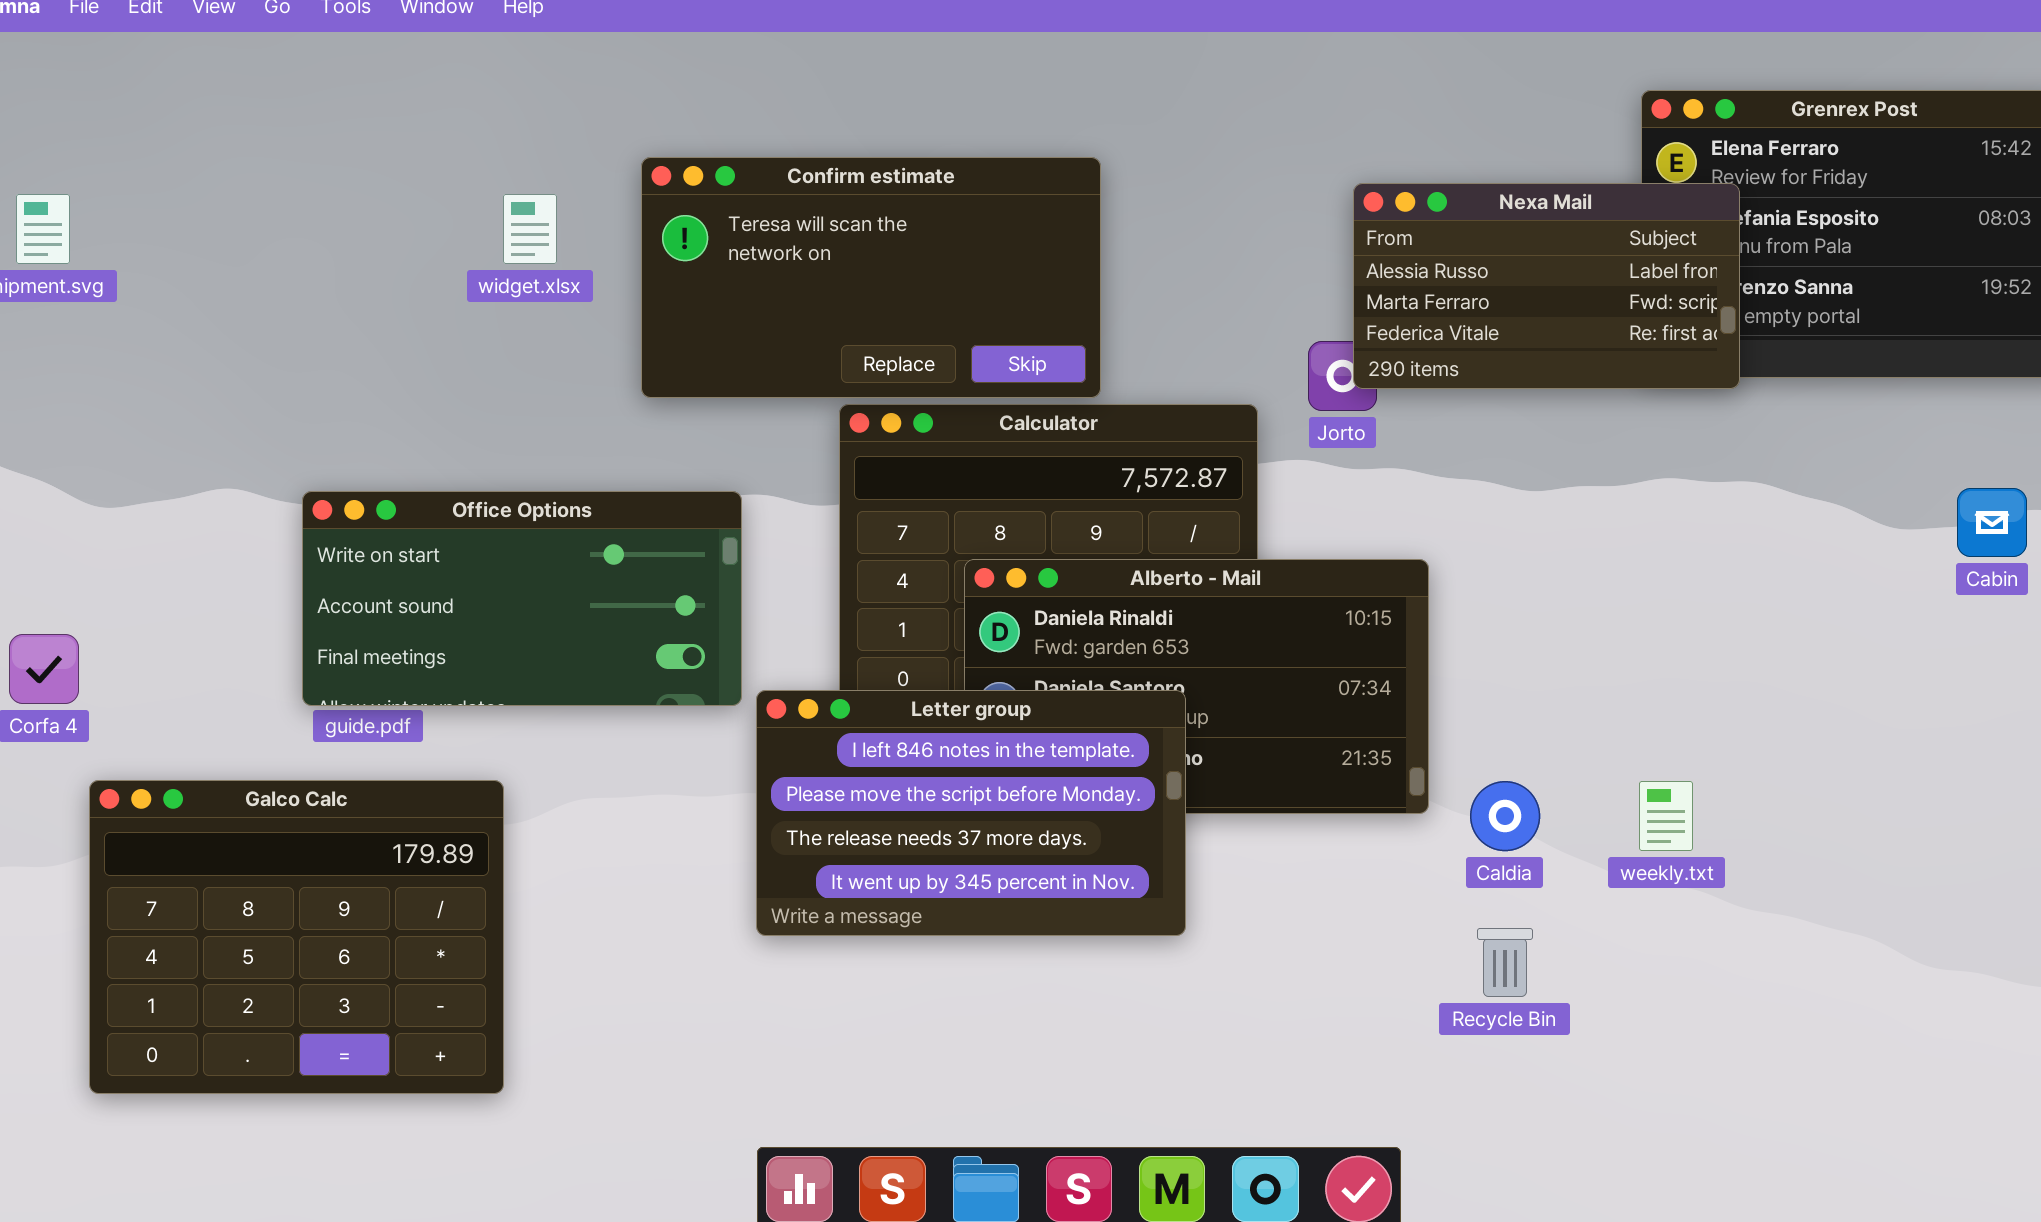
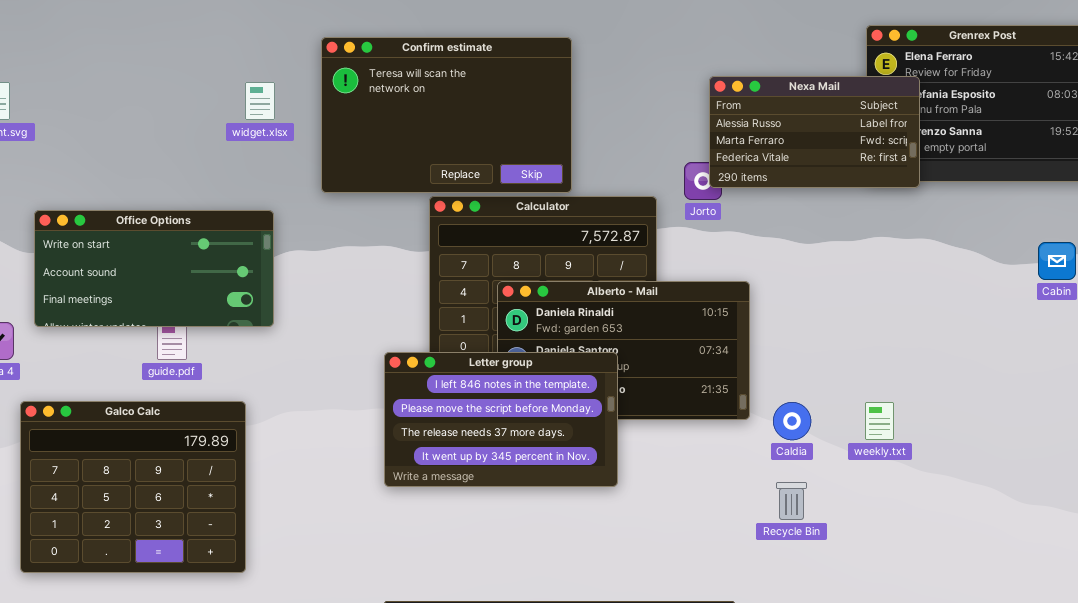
Confirm estimate: [641,157,1101,398] -> [321,37,572,193], resized
Office Options: [302,491,742,706] -> [34,210,274,327], moved

